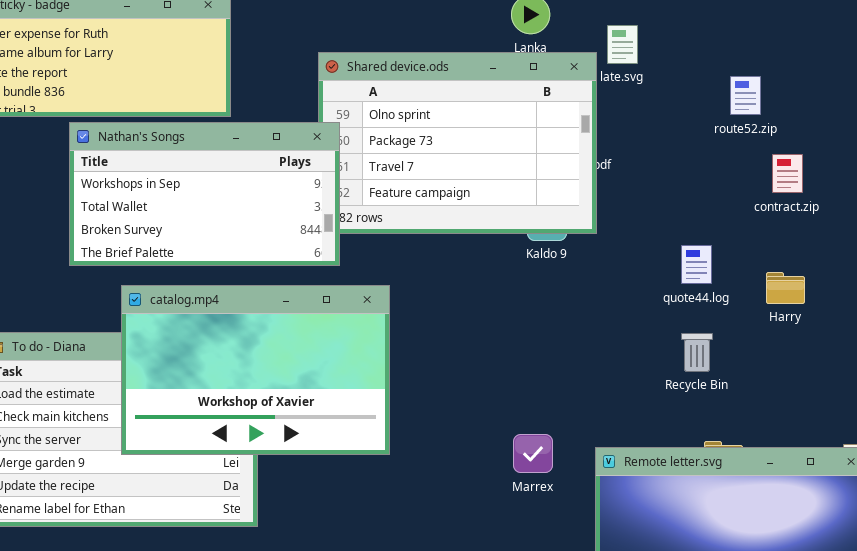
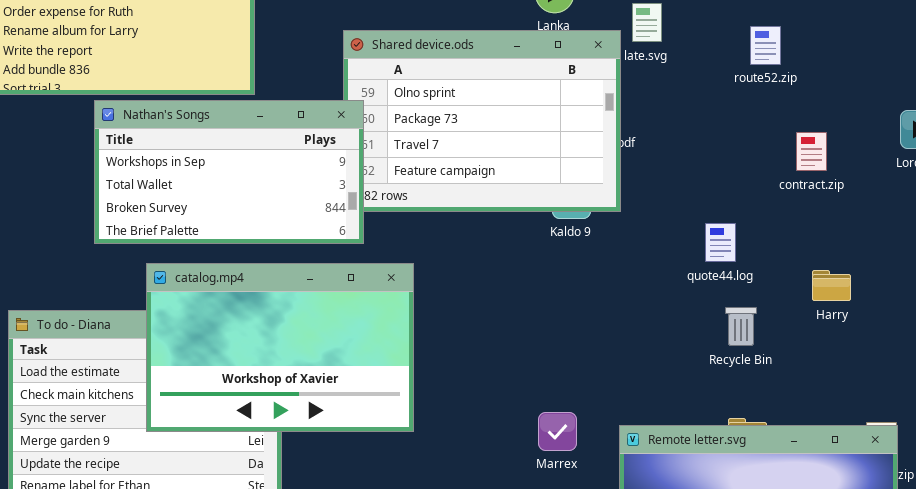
route52.zip: [730,76,761,115] -> [750,26,781,65], moved
Harry: [766,272,805,304] -> [812,270,851,301], moved
Recycle Bin: [681,333,713,372] -> [725,307,757,346], moved

